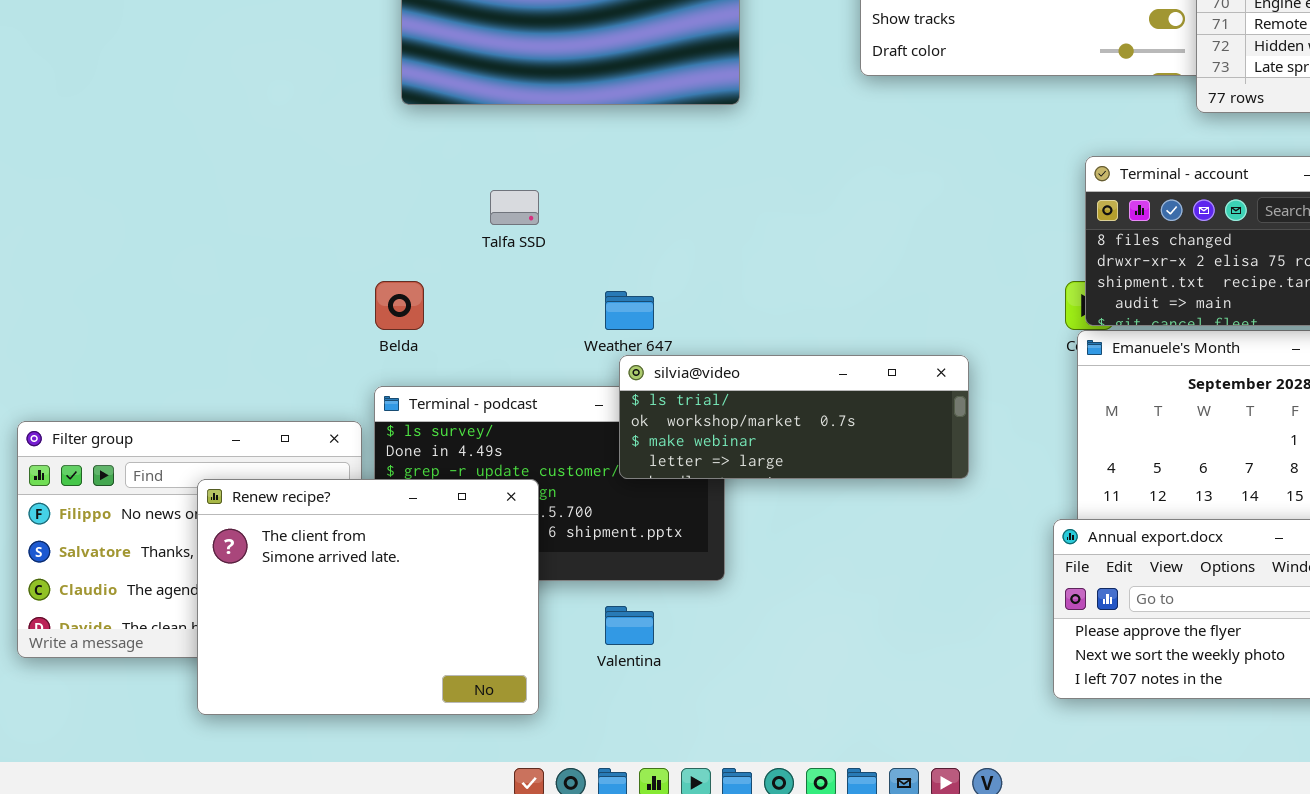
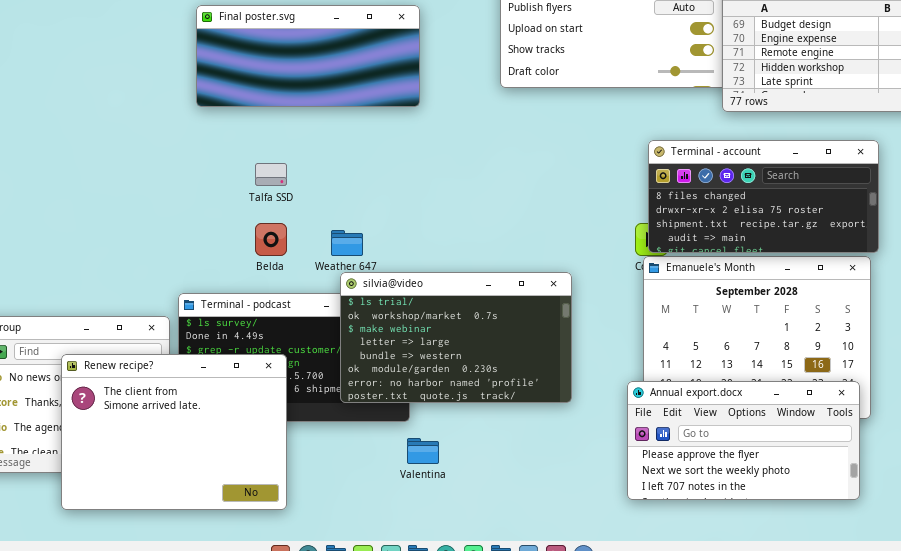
Belda: [375,281,424,330] -> [255,223,287,256], moved
silvia@video: [619,355,969,479] -> [340,272,572,403], resized
Valentina: [605,606,654,645] -> [407,438,439,464], moved

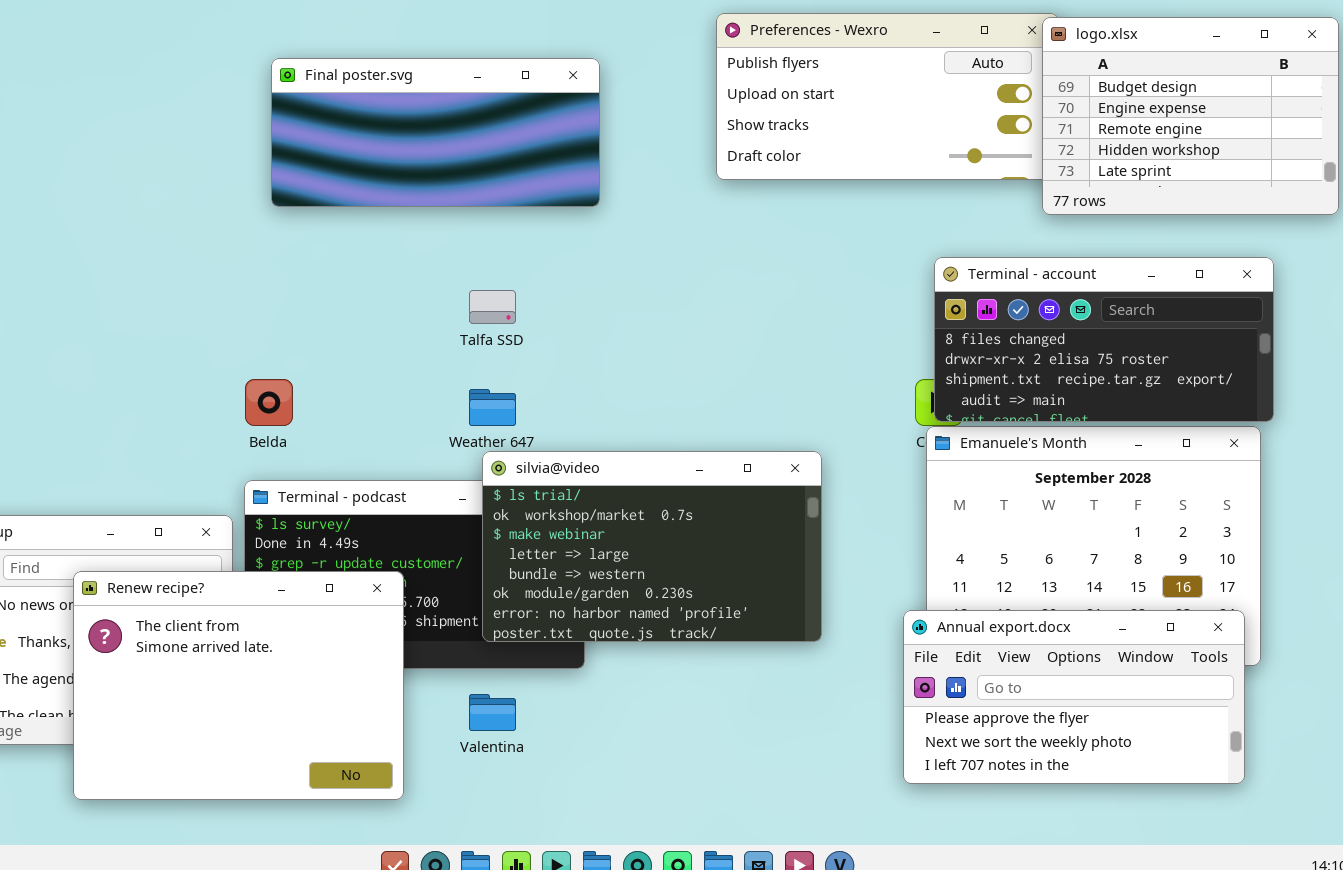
Talfa SSD: [255,163,287,186] -> [469,290,516,324], moved
Belda: [255,223,287,256] -> [245,379,293,426], moved
Valentina: [407,438,439,464] -> [469,694,516,731], moved

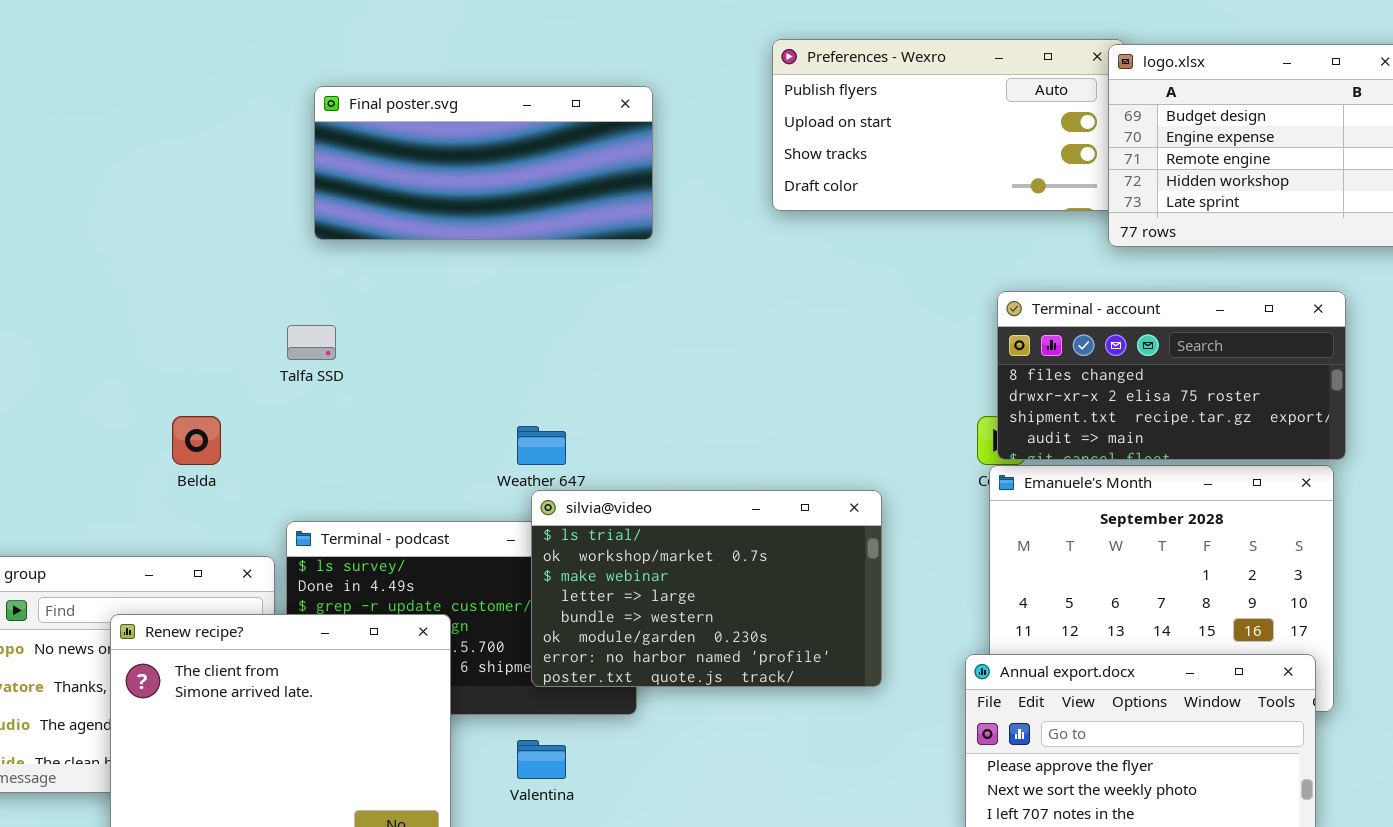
Talfa SSD: [469,290,516,324] -> [287,325,336,360], moved
Belda: [245,379,293,426] -> [172,416,221,465], moved

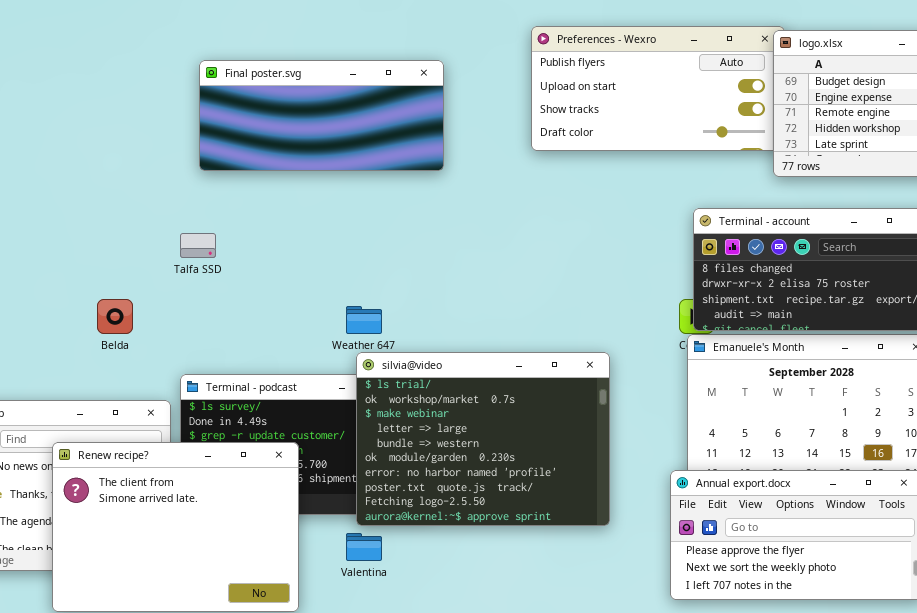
silvia@video: [531,490,882,687] -> [356,352,610,526], resized

